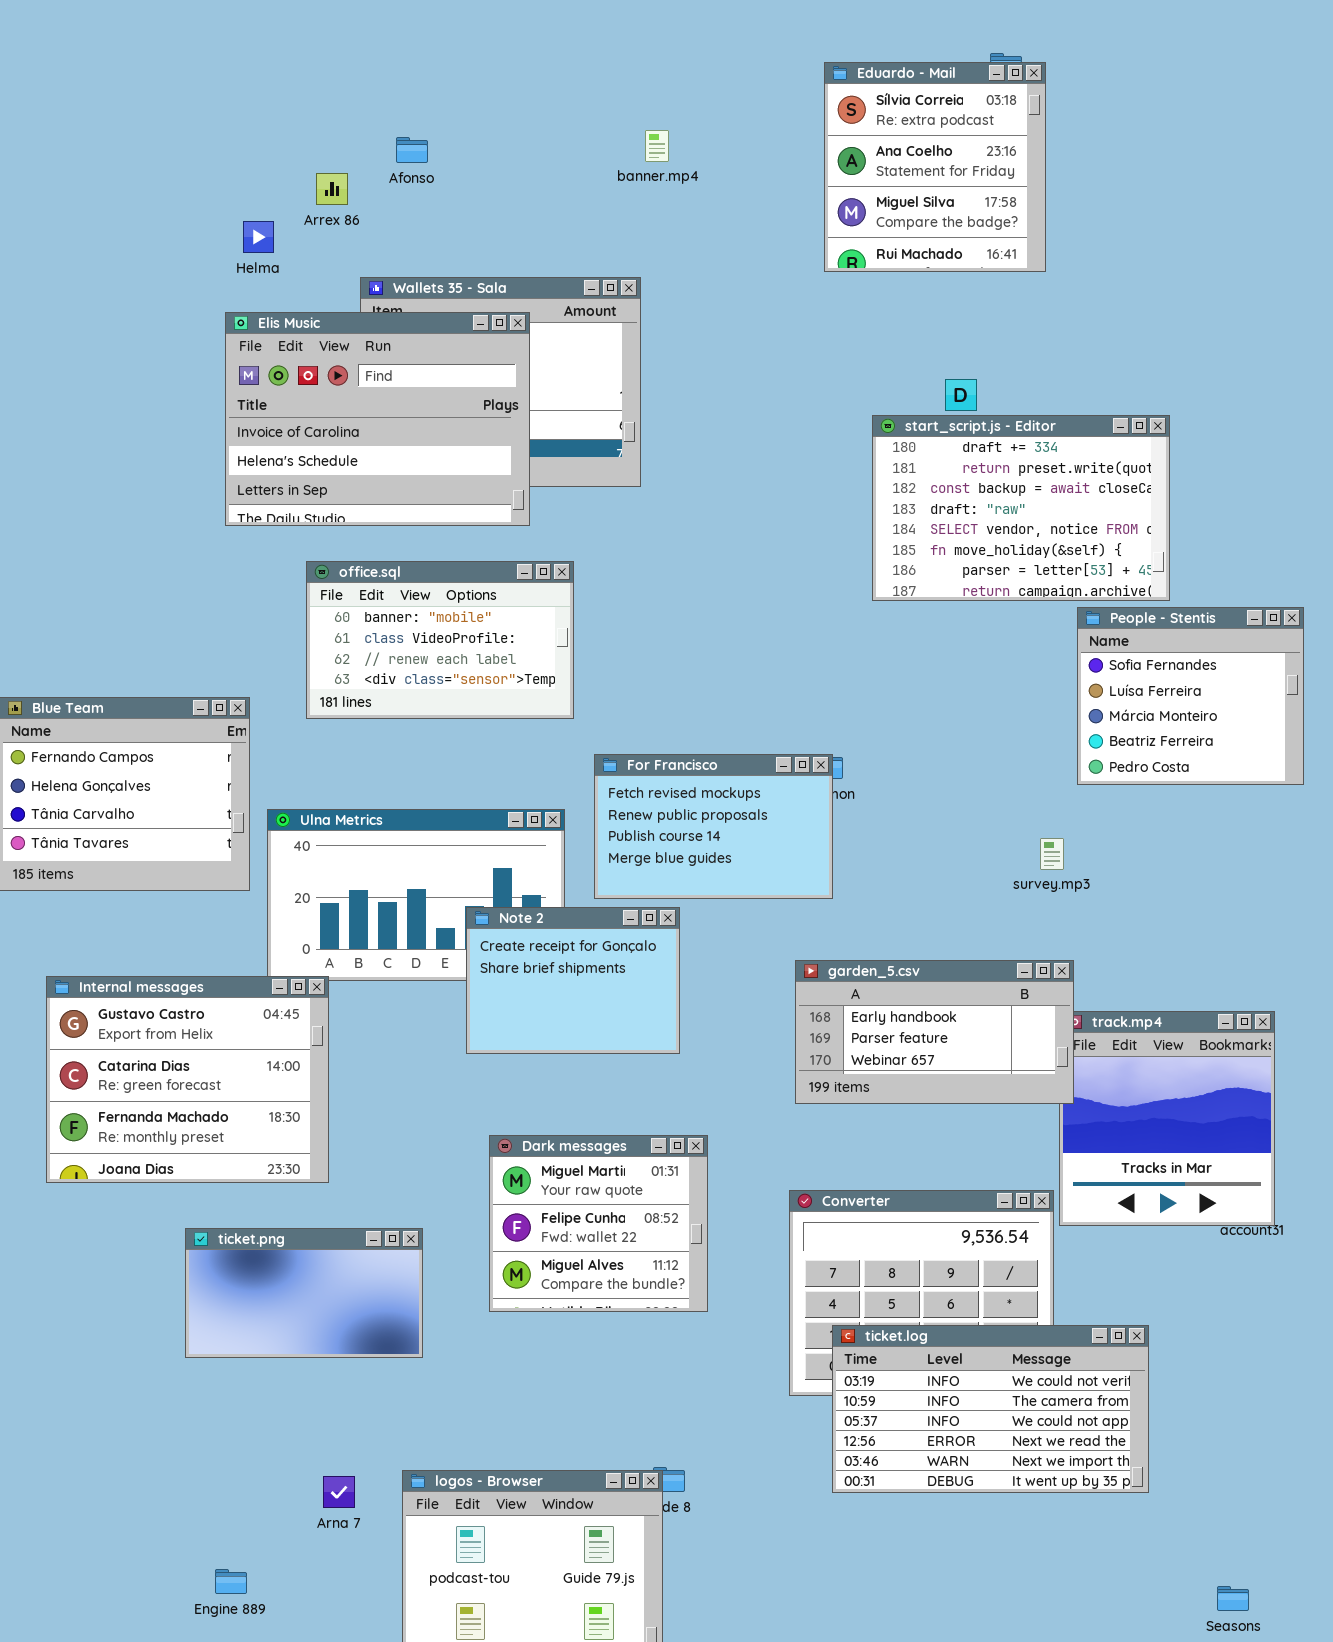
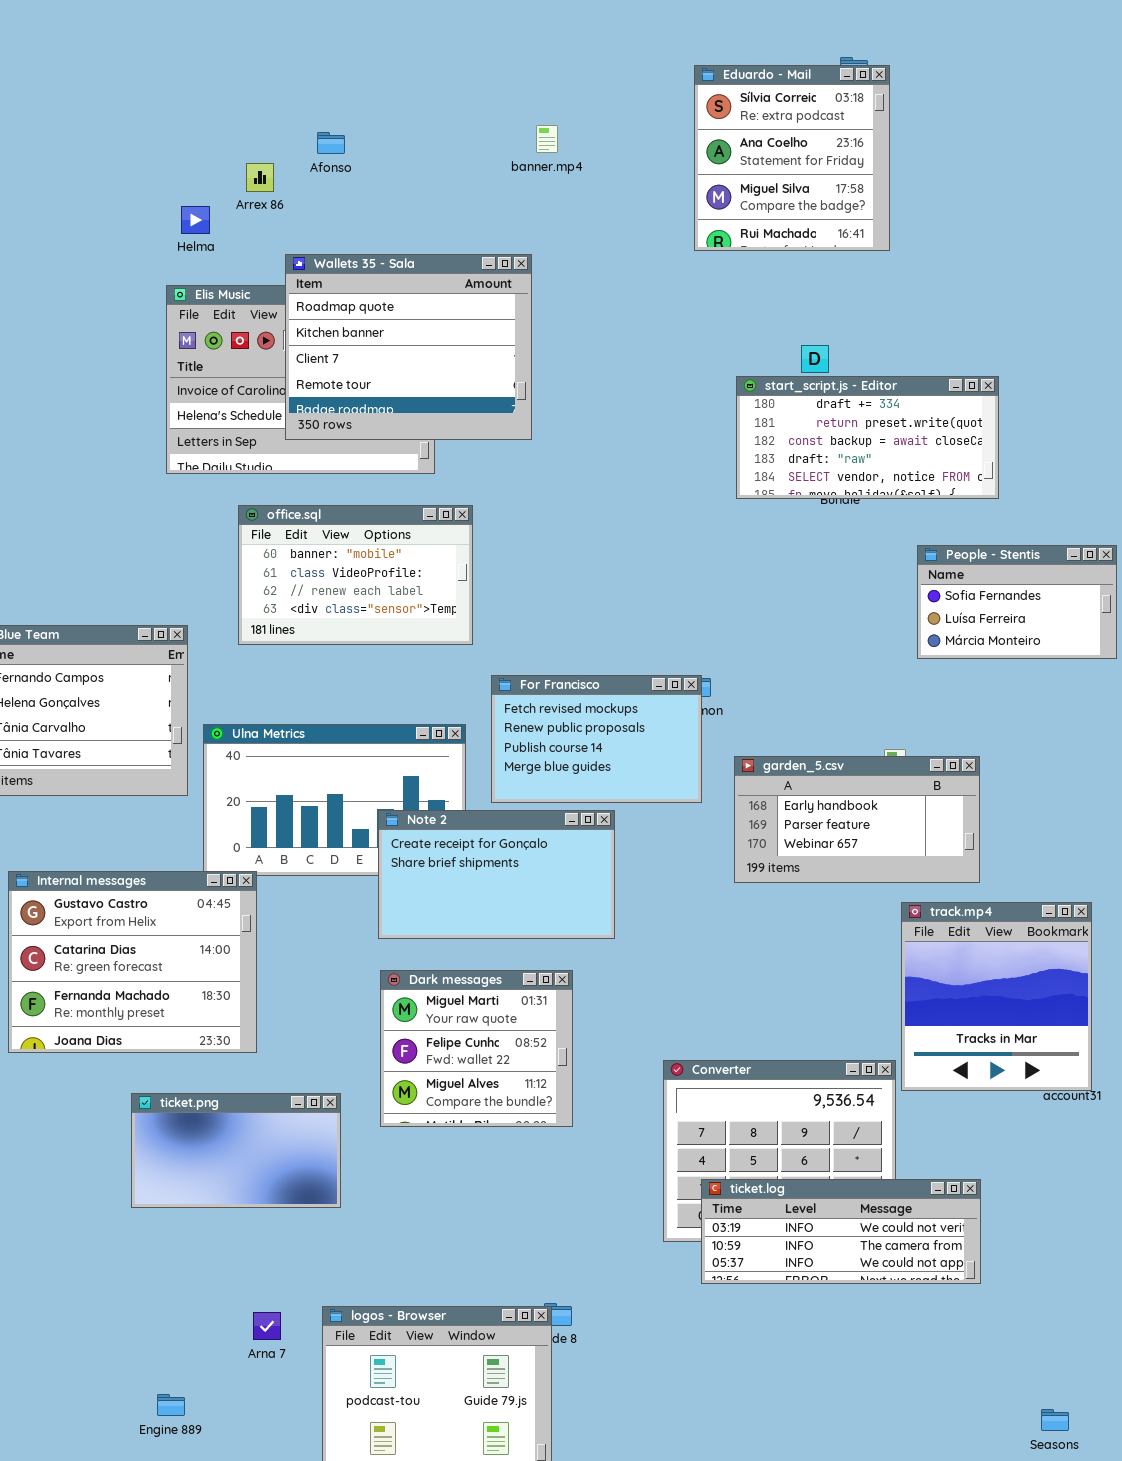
Wallets 35 - Sala: [360,277,641,487] -> [285,254,532,440], raised
start_script.js - Editor: [872,415,1170,601] -> [736,376,999,499], resized
People - Stentis: [1077,607,1304,785] -> [917,545,1117,659], resized
Note 2: [466,907,680,1054] -> [378,810,615,939], resized
garden_5.csv: [795,960,1074,1104] -> [734,756,980,883], moved
Dark messages: [489,1135,708,1312] -> [380,970,573,1127], moved
ticket.log: [832,1325,1149,1493] -> [701,1179,981,1284], resized

